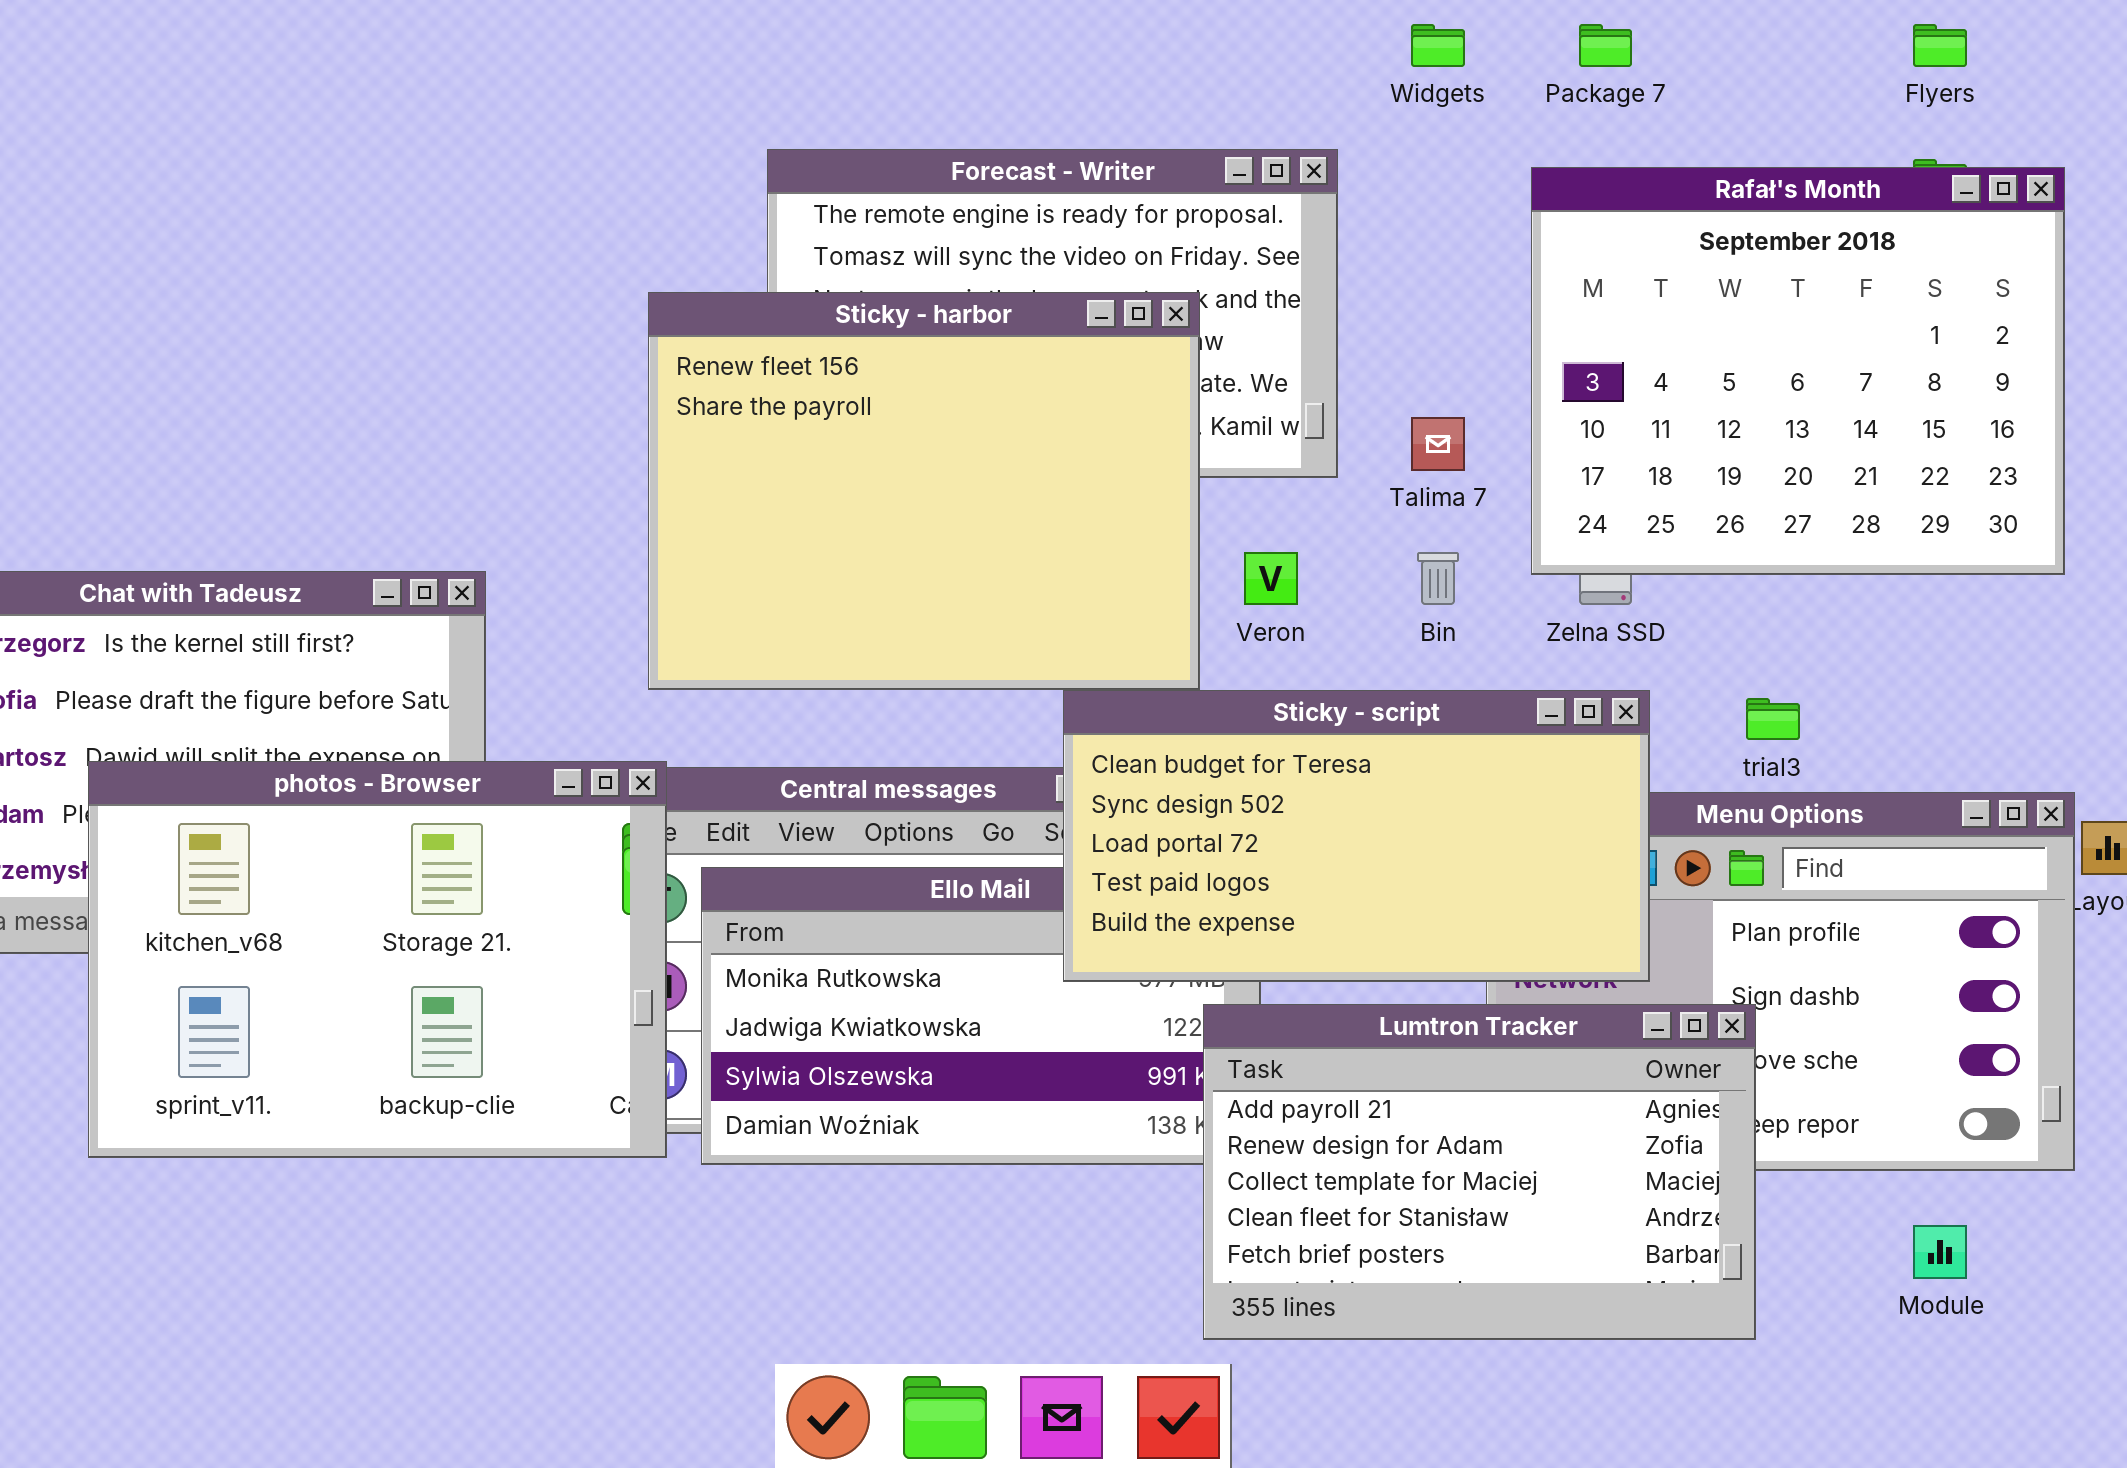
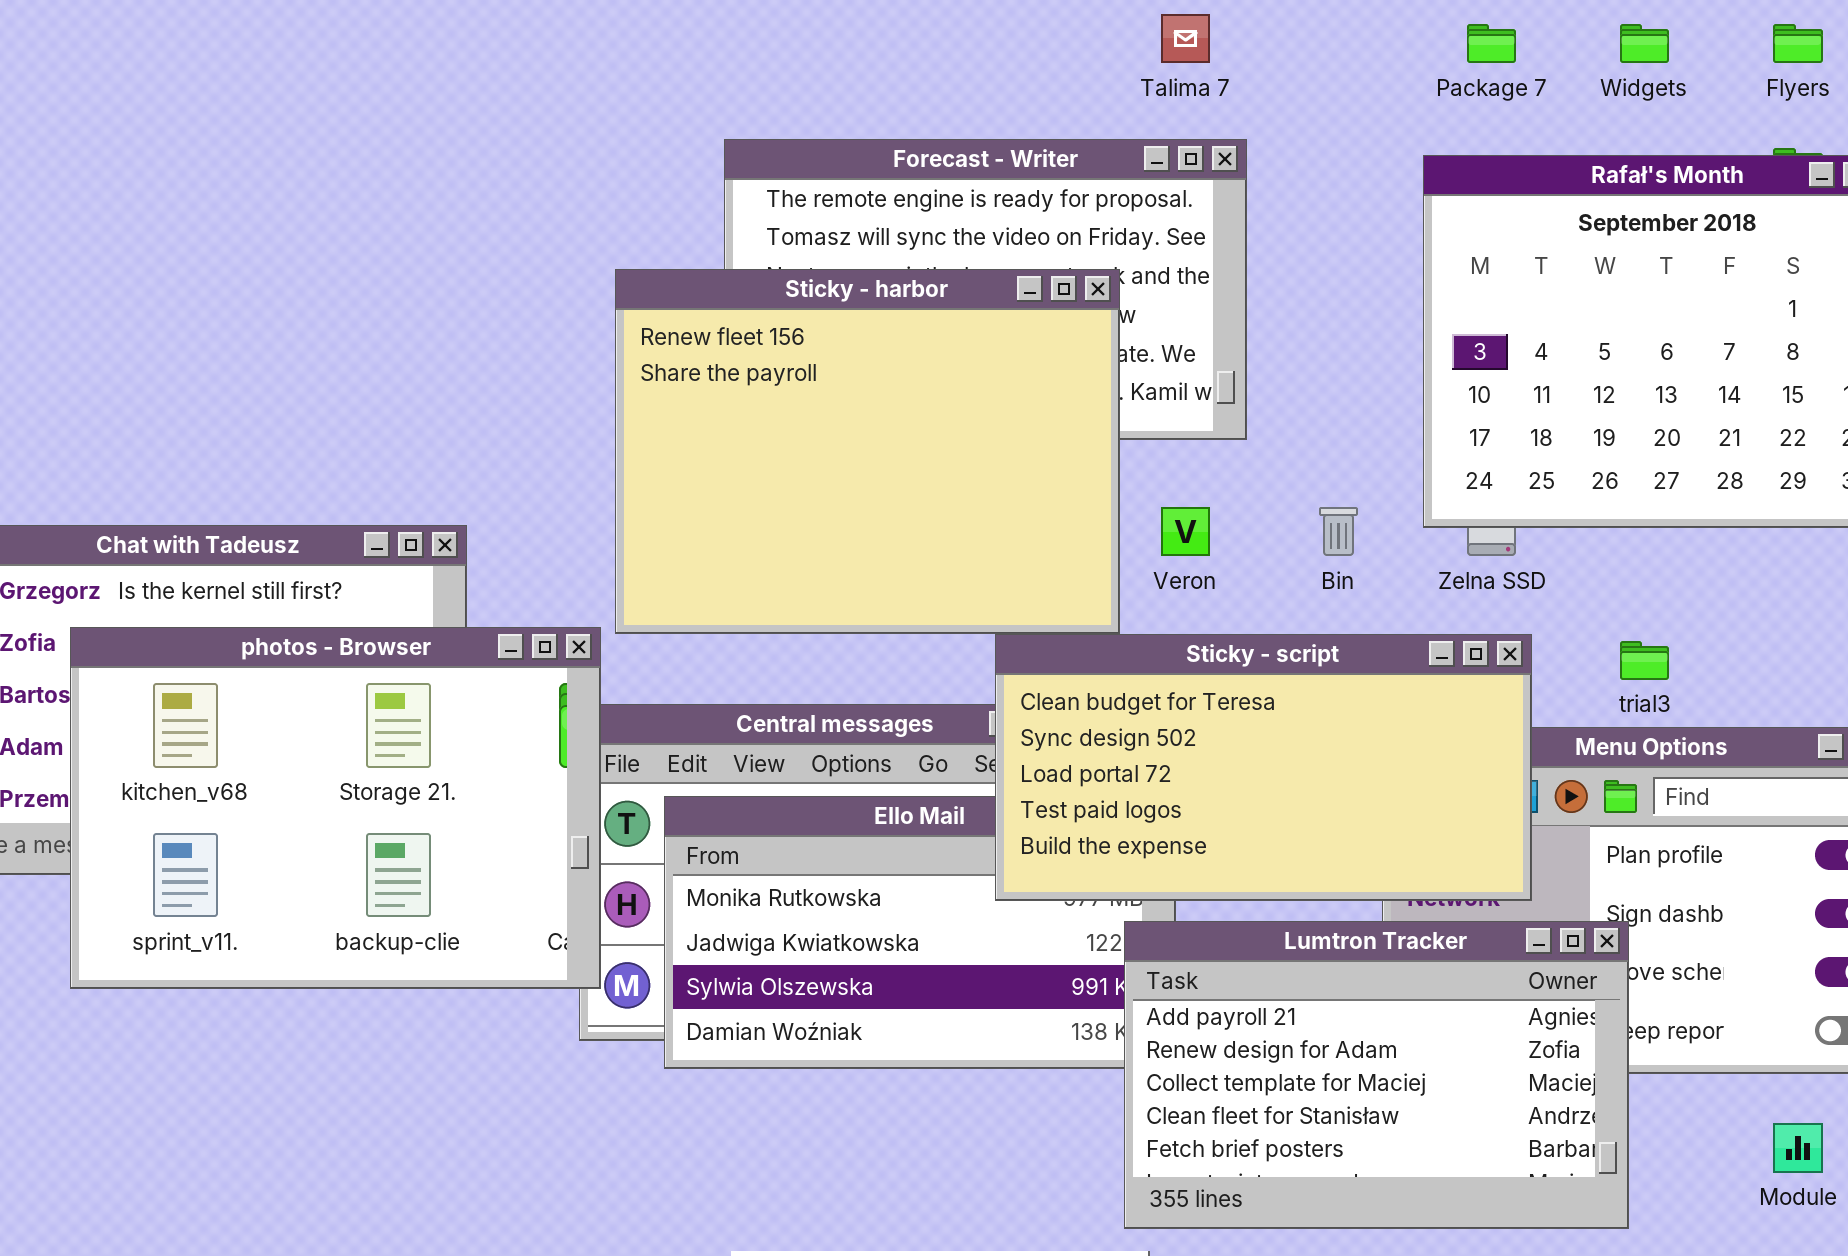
Widgets: [1411,24,1465,67] -> [1620,24,1669,63], moved
Talima 7: [1411,417,1465,471] -> [1161,14,1210,63], moved
photos - Browser: [88,761,667,1158] -> [70,627,601,989], moved

